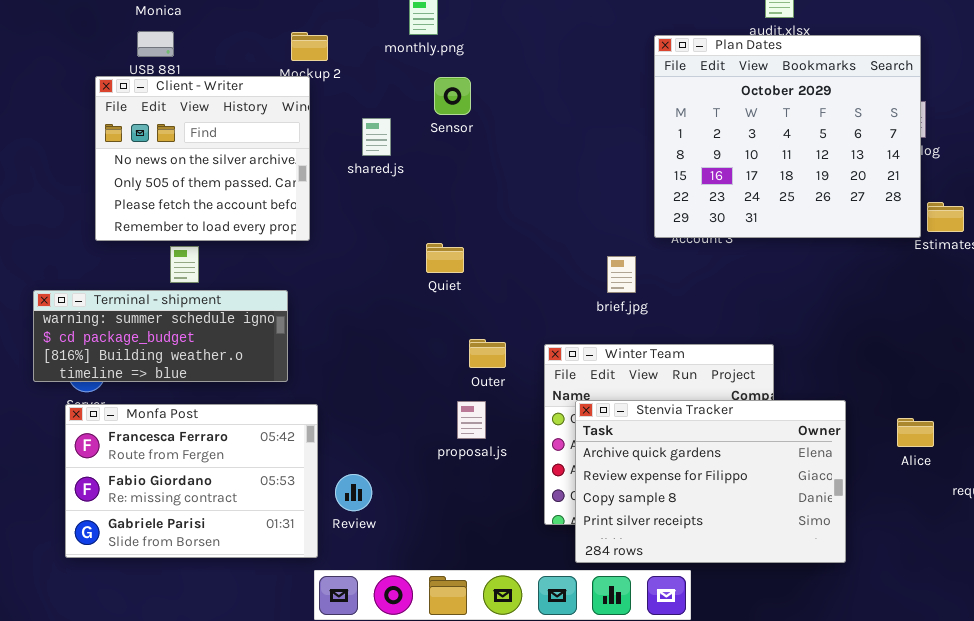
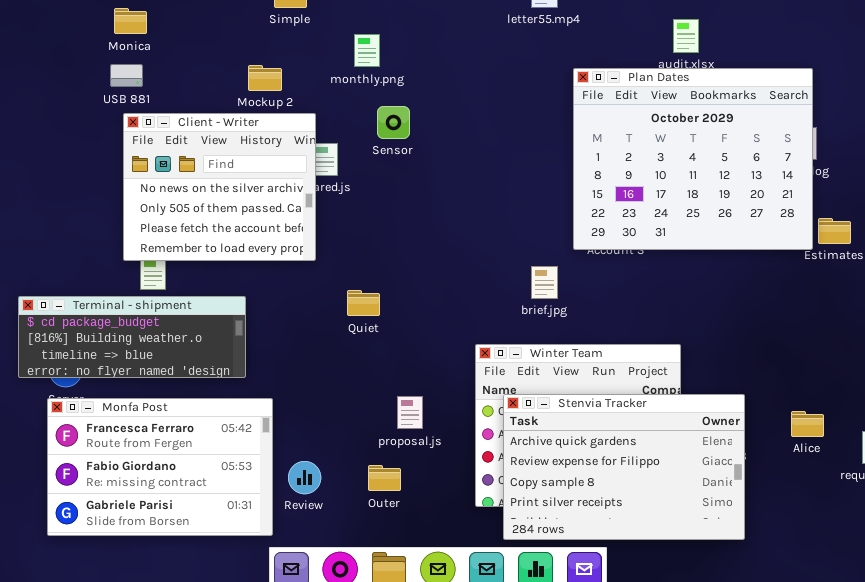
Client - Writer: [95,76,310,241] -> [123,113,316,261], moved
Quiet: [426,243,464,273] -> [347,290,380,316], moved
Terminal - shipment: [33,290,288,382] -> [18,296,246,378], scrolled down 1 row
Outer: [469,339,506,368] -> [368,465,401,491], moved

